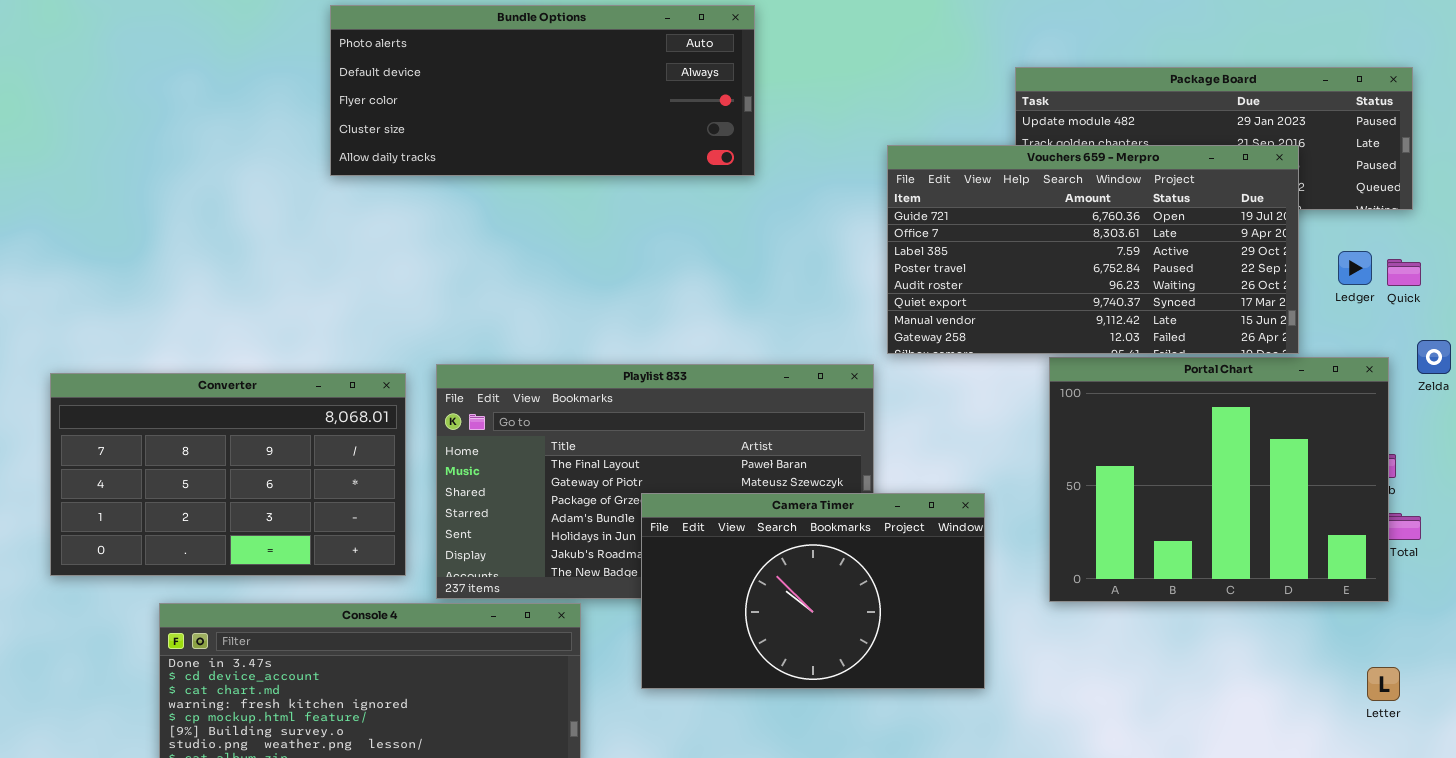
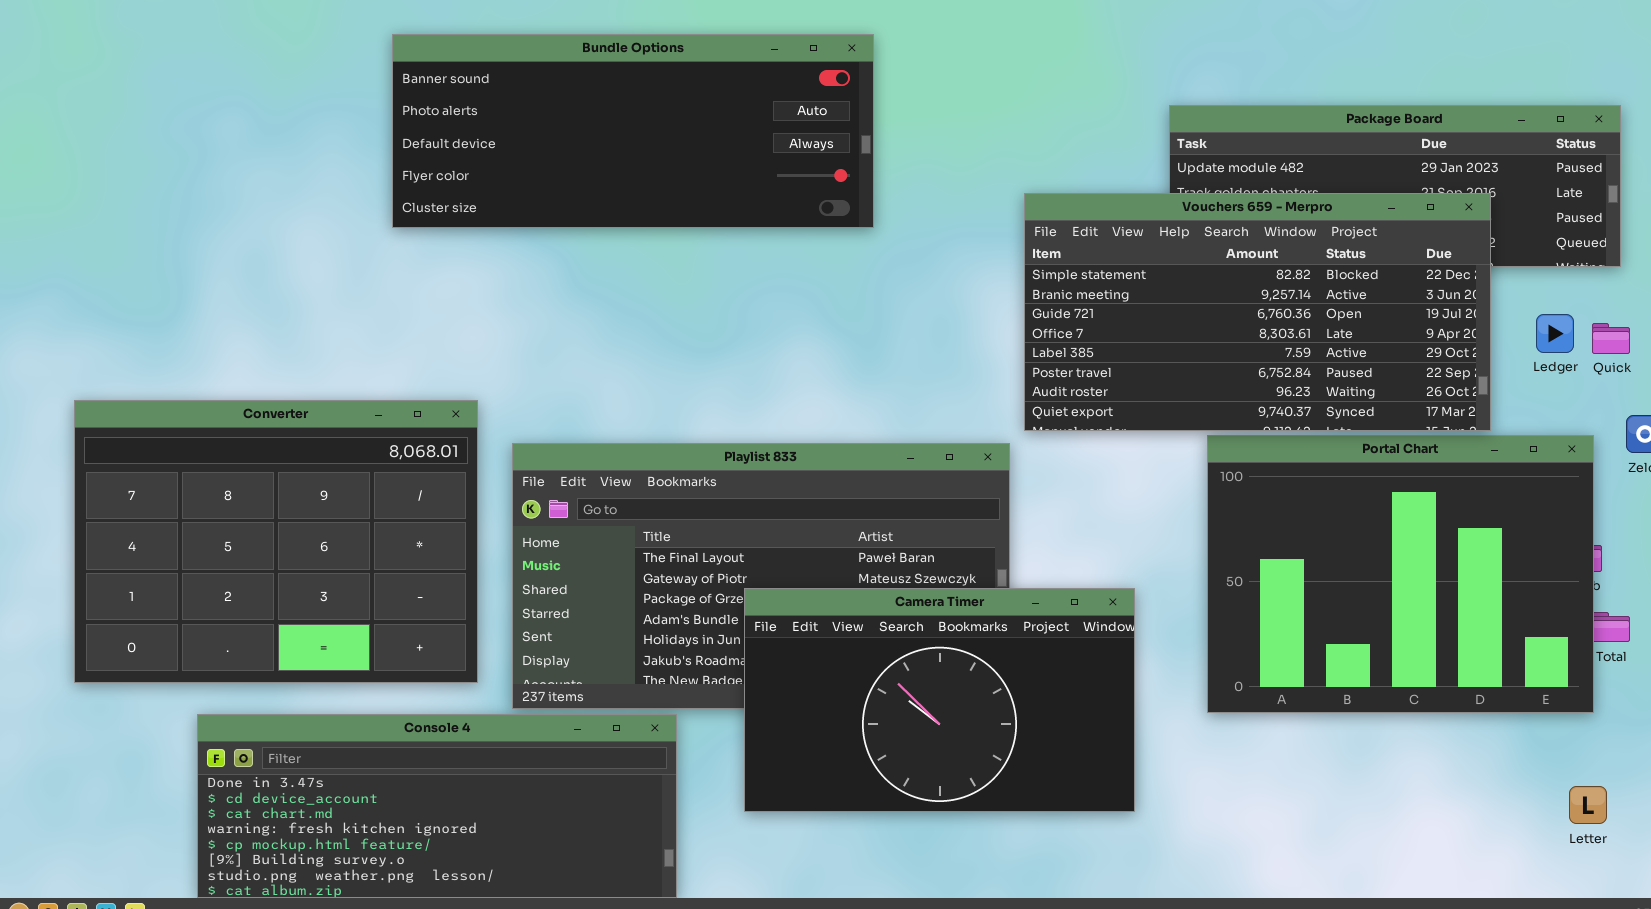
Bundle Options: [330,5,755,176] -> [392,34,874,228], scrolled up 1 row
Vouchers 659 - Merpro: [887,145,1299,354] -> [1024,193,1491,431], scrolled up 2 rows
Converter: [50,373,406,576] -> [74,400,478,683], resized

